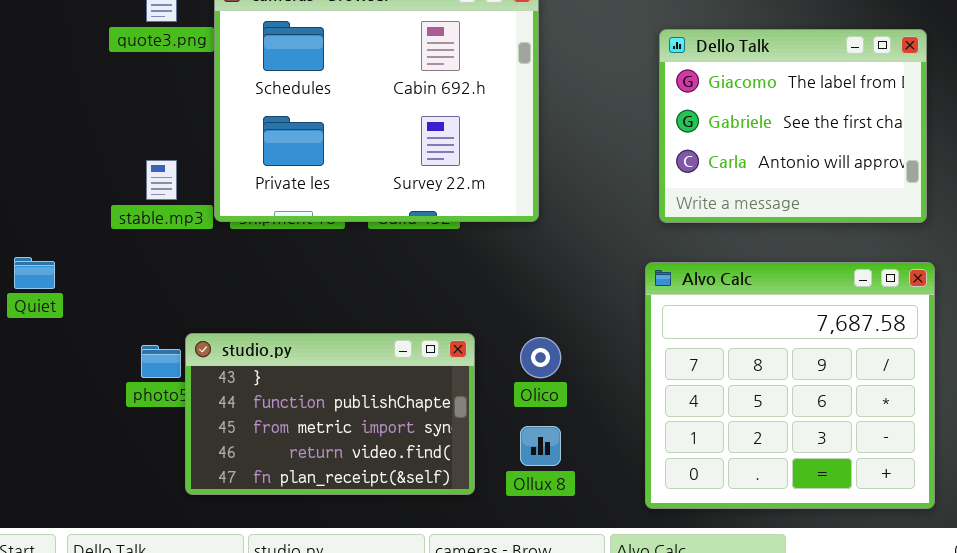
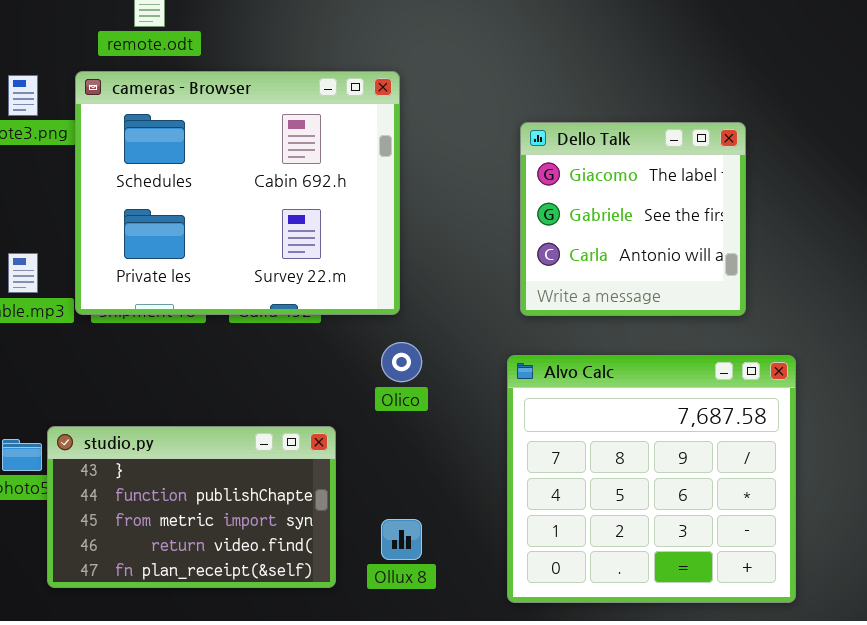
Dello Talk: [659,29,927,223] -> [520,122,746,316], resized
Olico: [520,337,561,378] -> [381,342,422,382], moved

